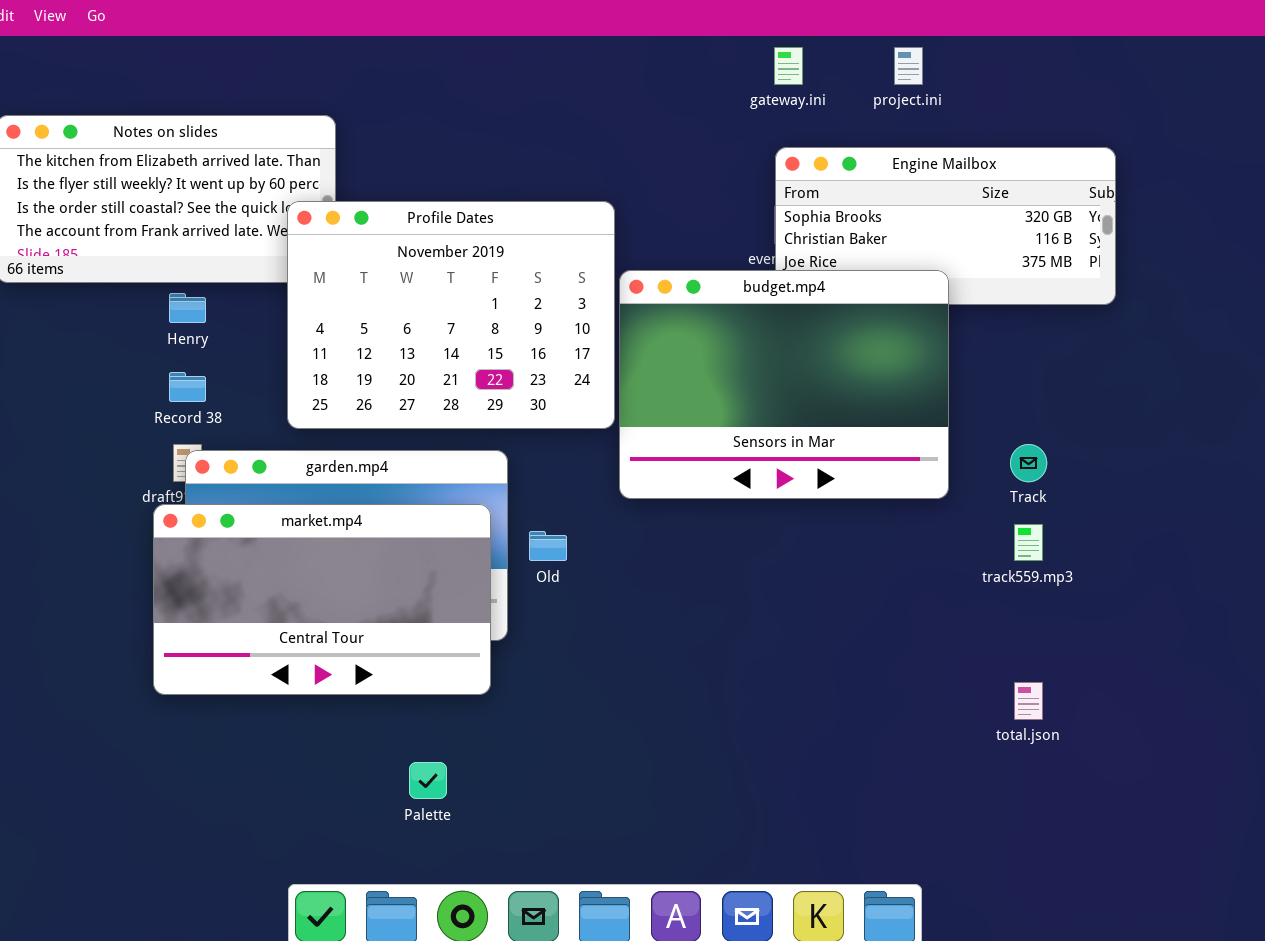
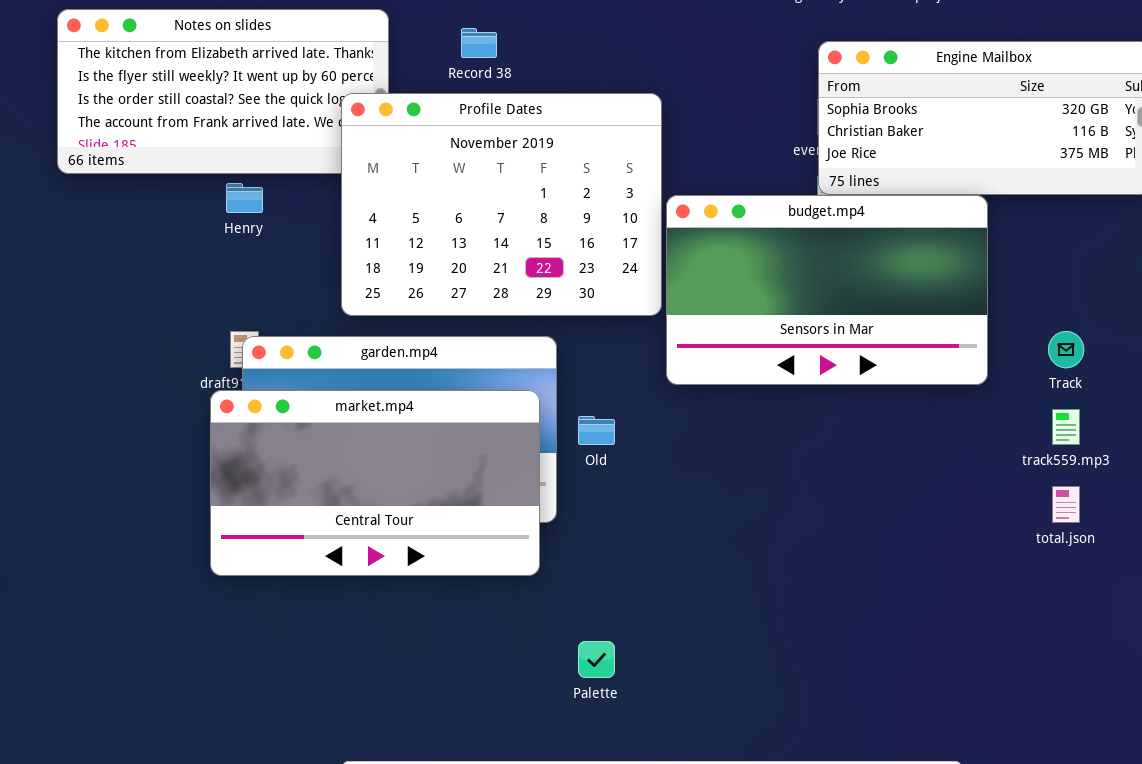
budget.mp4: [619,270,949,499] -> [666,195,988,385], resized
Record 38: [169,372,206,402] -> [461,28,497,58], moved
total.json: [1014,682,1043,720] -> [1052,486,1080,523], moved
Palette: [409,762,447,799] -> [578,641,615,678], moved

